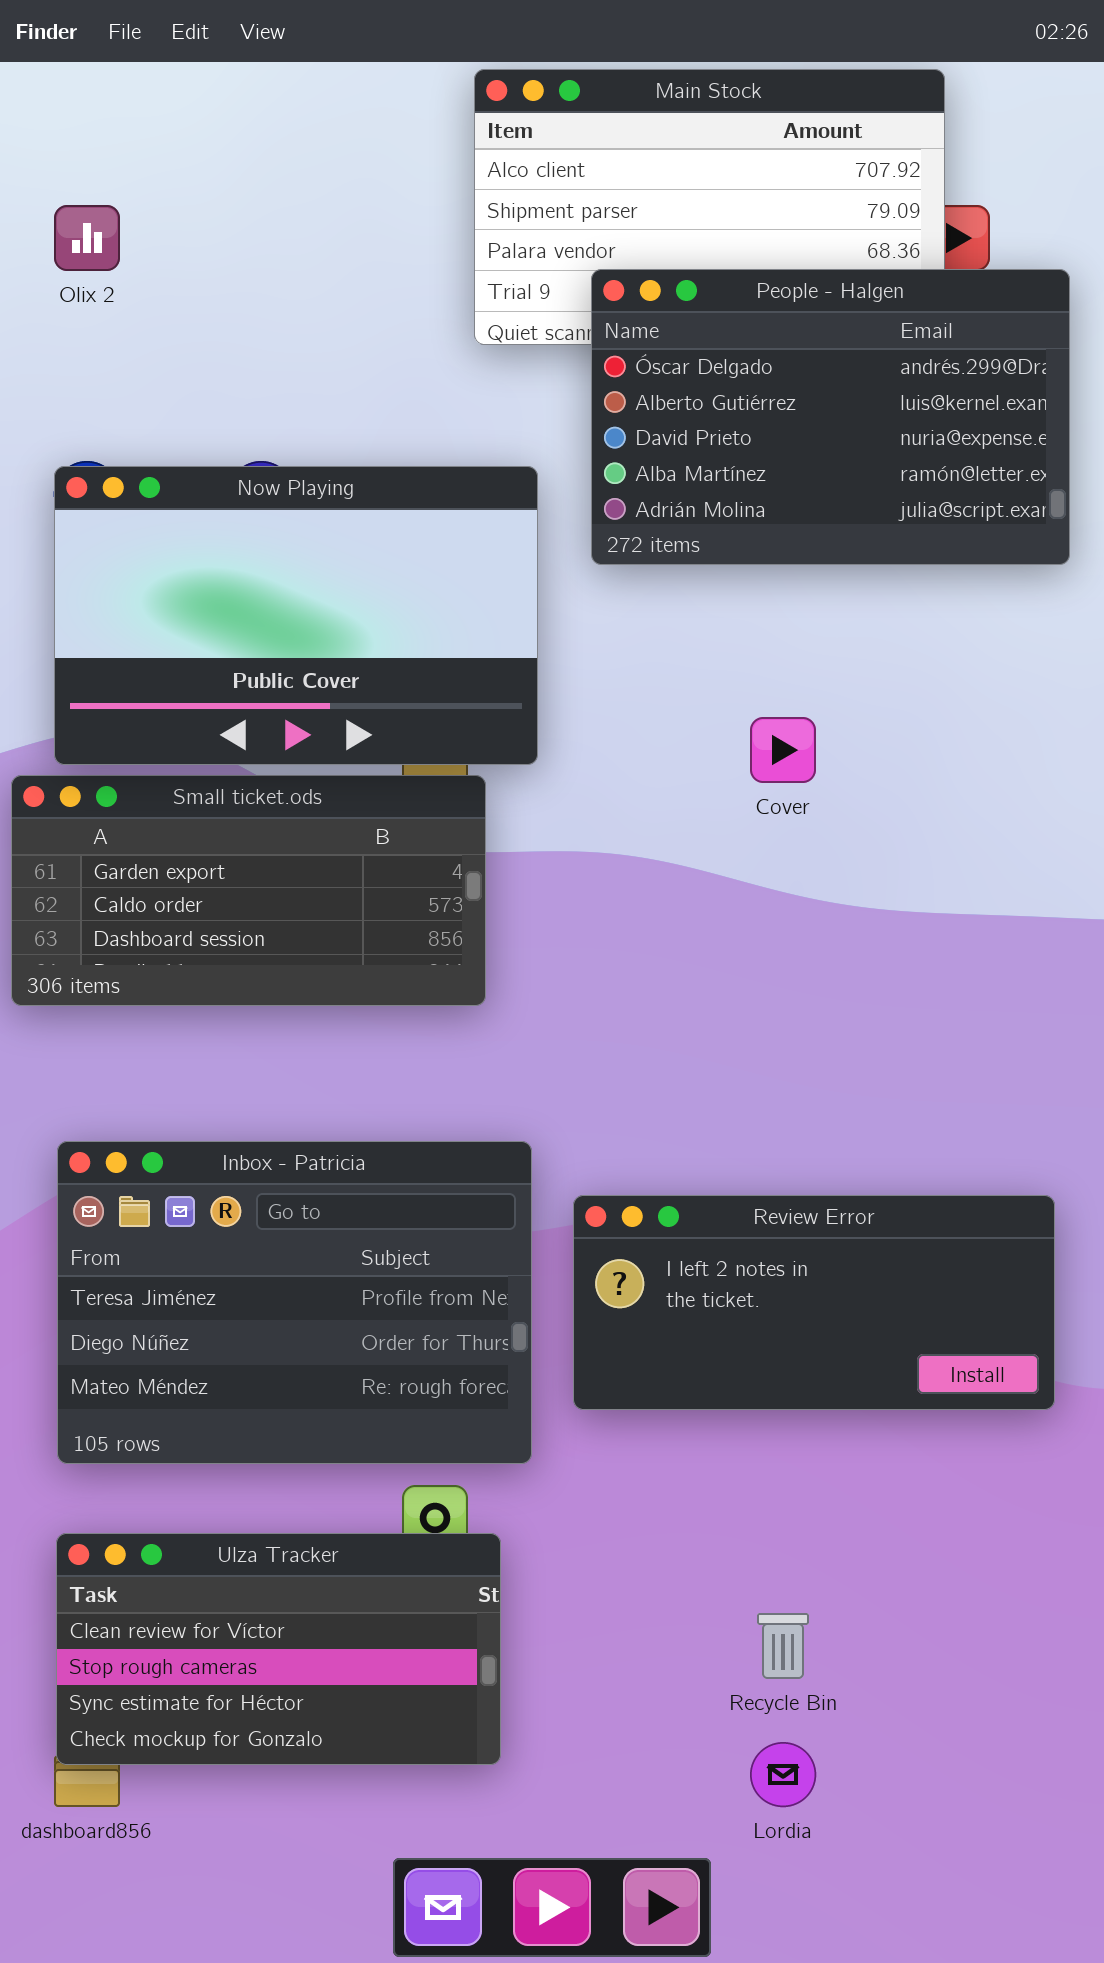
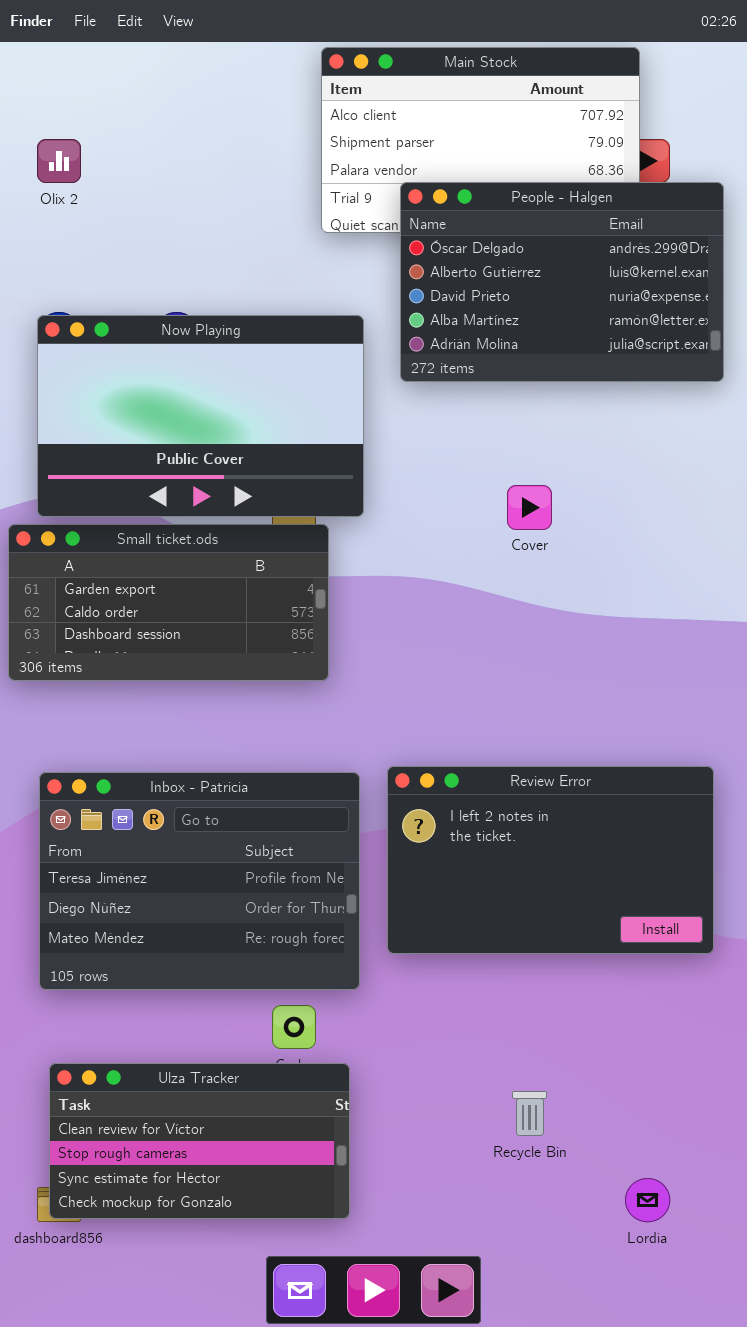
Review Error: [573,1195,1055,1410] -> [387,766,714,954], resized
Ulza Tracker: [56,1533,501,1765] -> [49,1063,350,1219], moved
Lordia: [750,1742,816,1807] -> [625,1178,670,1222], moved

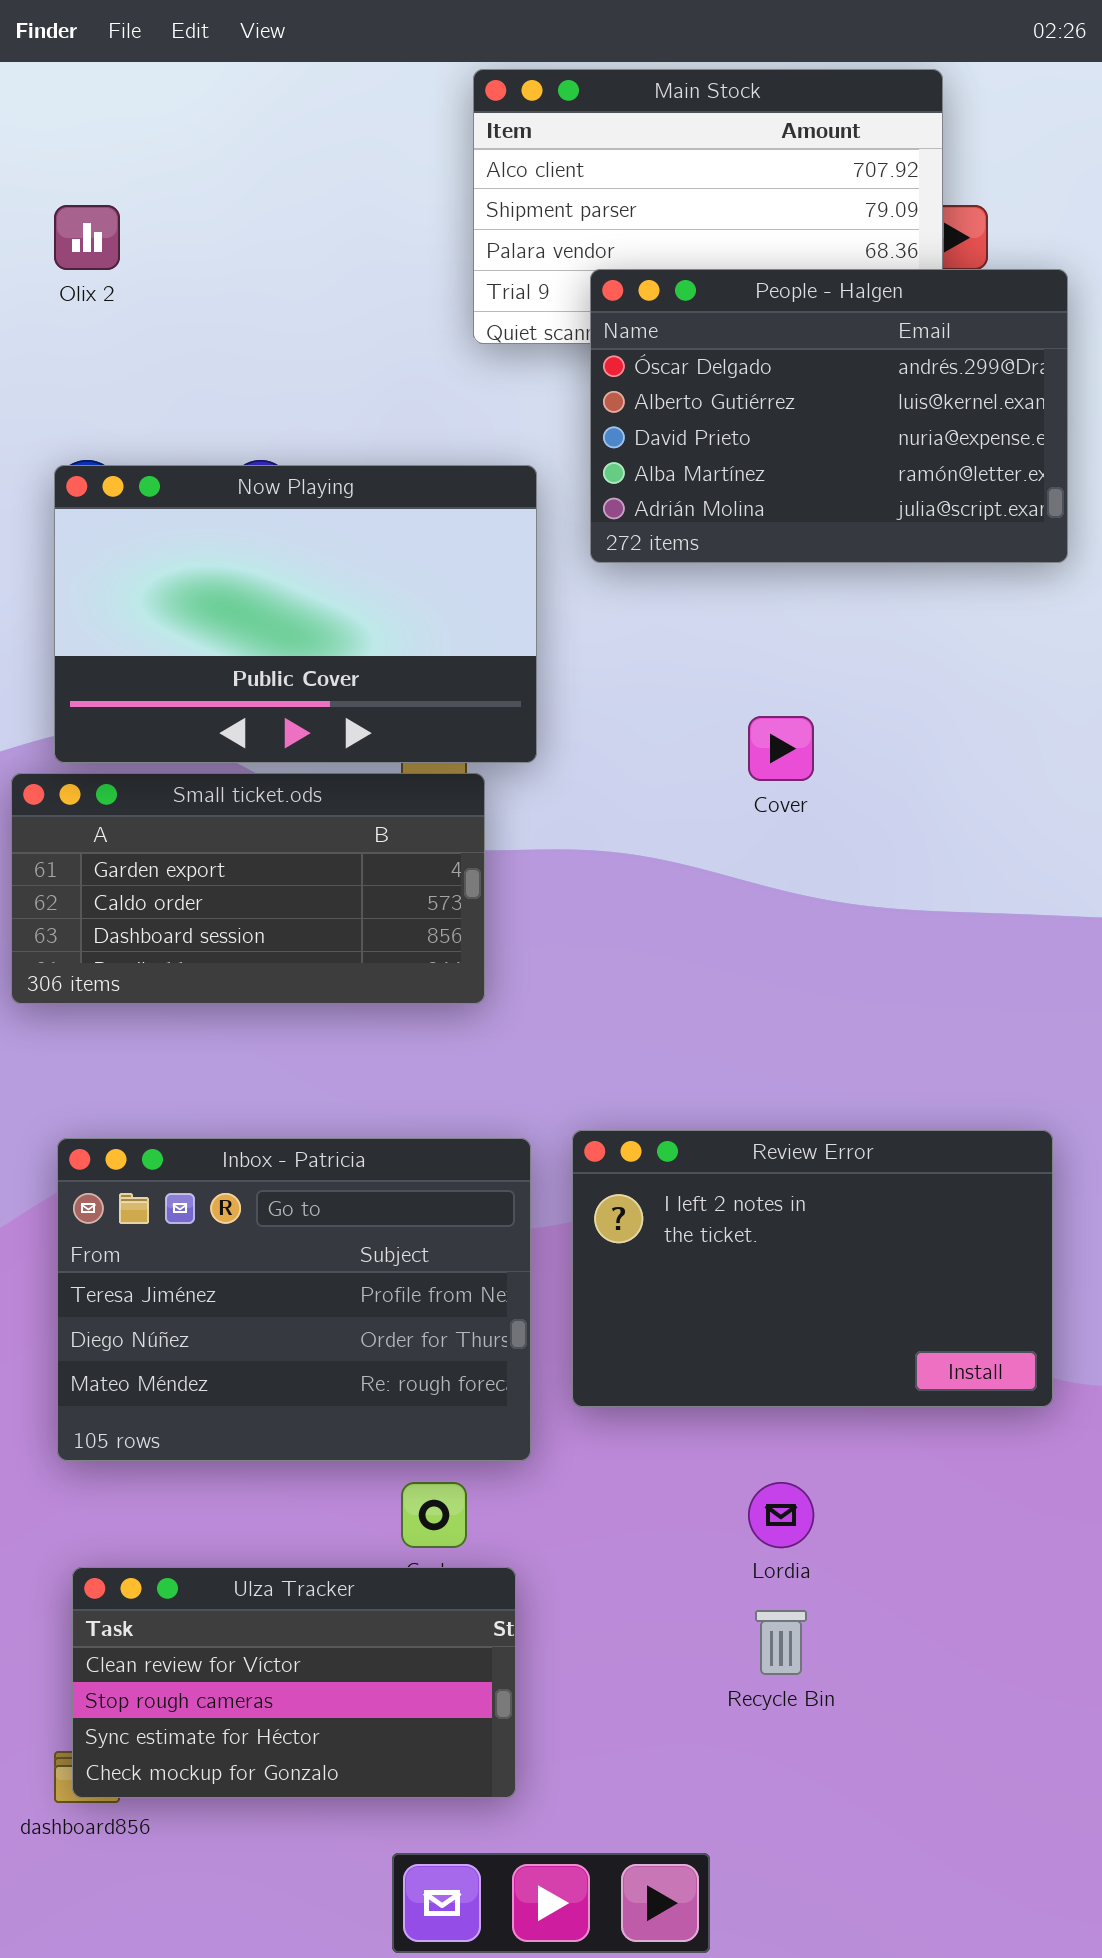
Lordia: [625,1178,670,1222] -> [748,1482,814,1548], moved

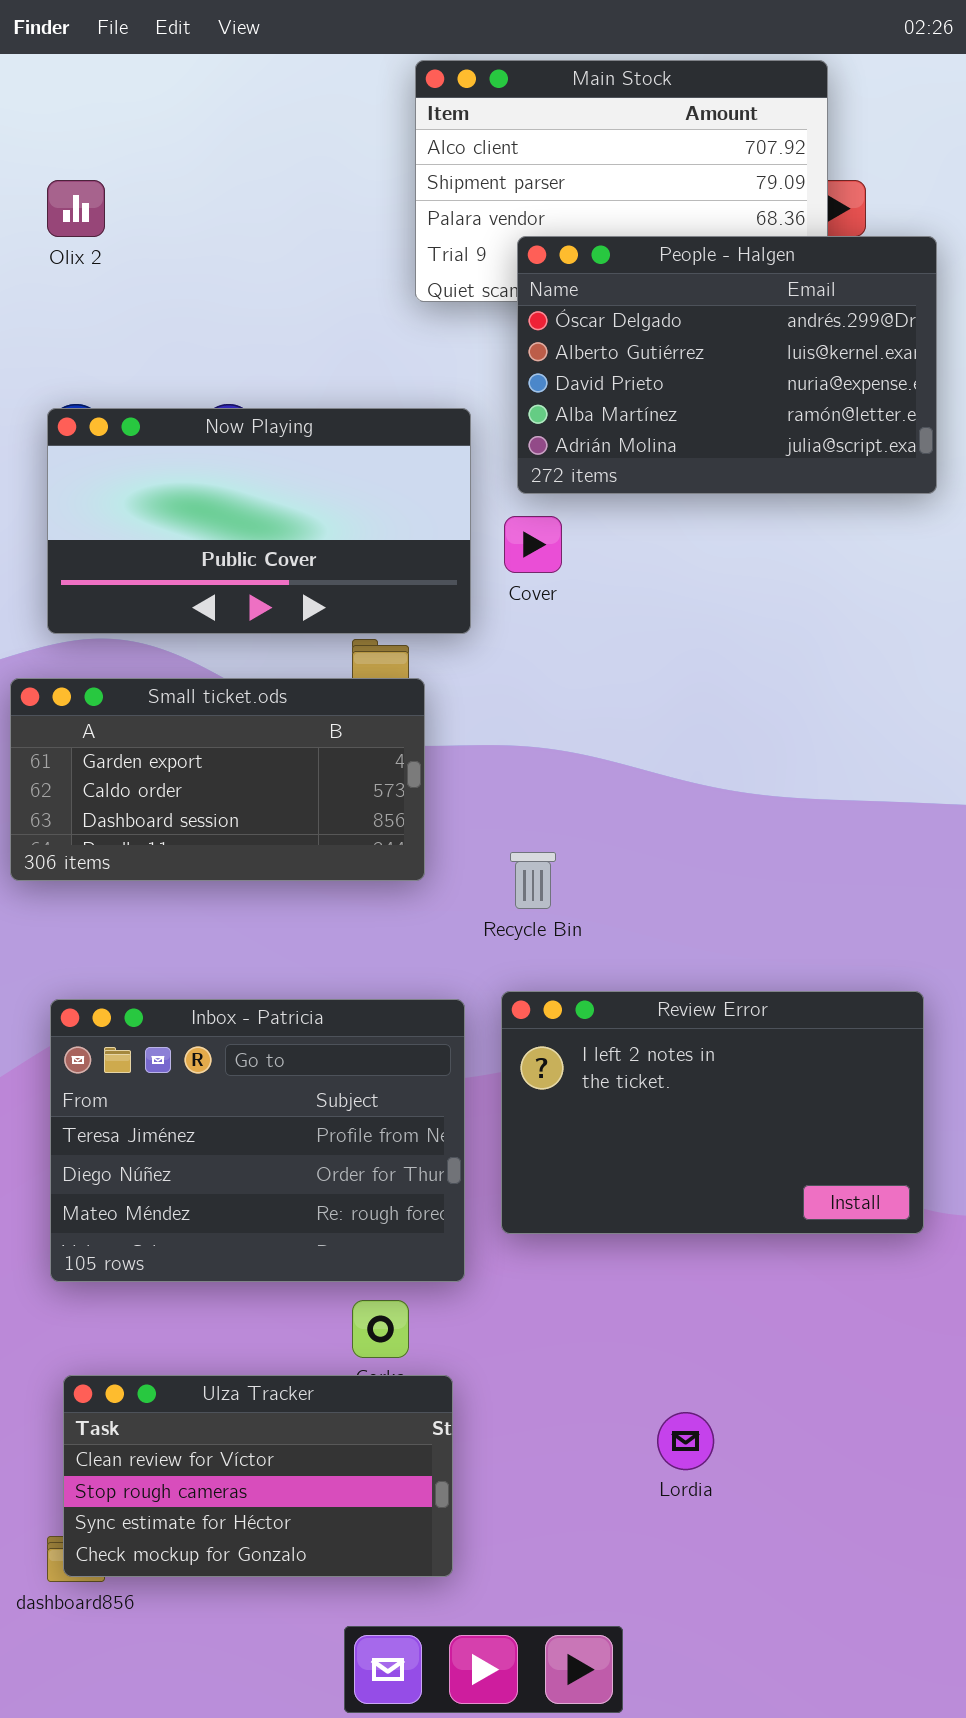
Now Playing: [54,465,537,763] -> [47,408,471,634], resized
Cover: [748,716,814,781] -> [504,516,562,573], moved
Lordia: [748,1482,814,1548] -> [657,1412,714,1470], moved
Recycle Bin: [755,1610,807,1675] -> [510,852,556,909], moved

